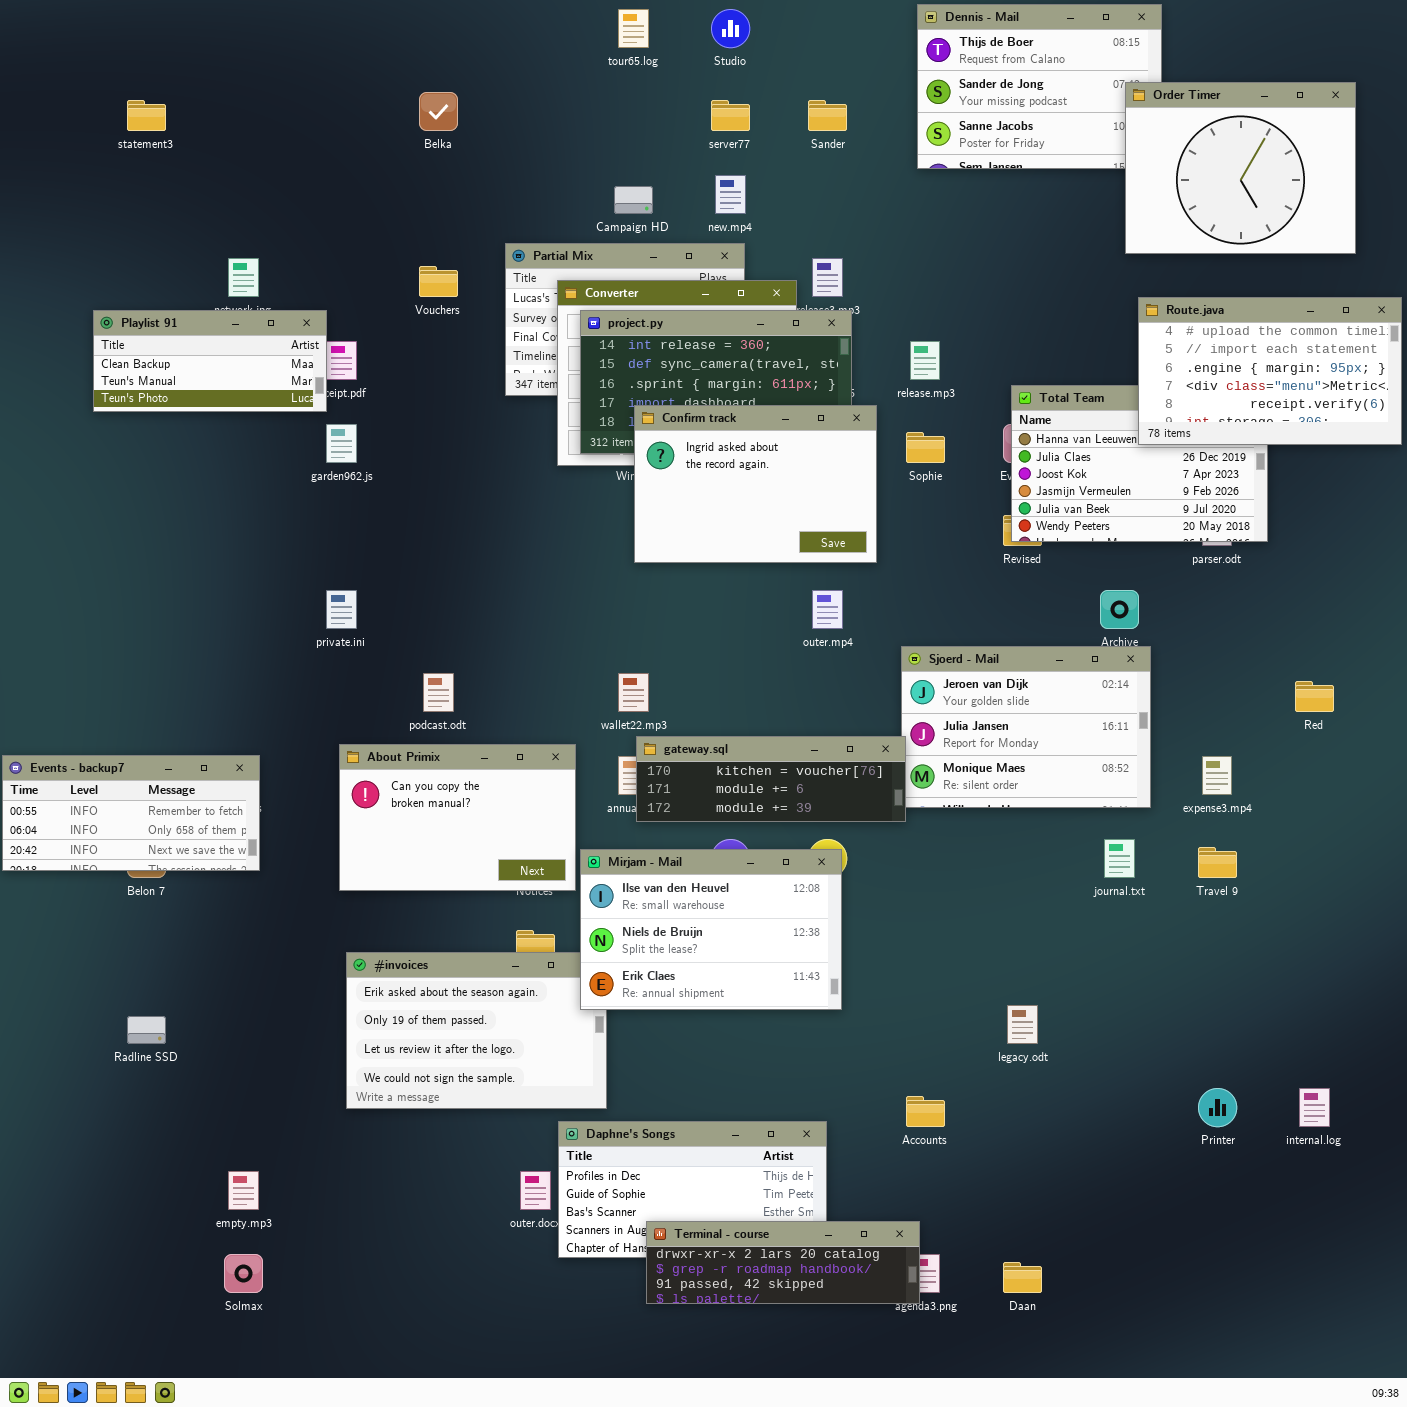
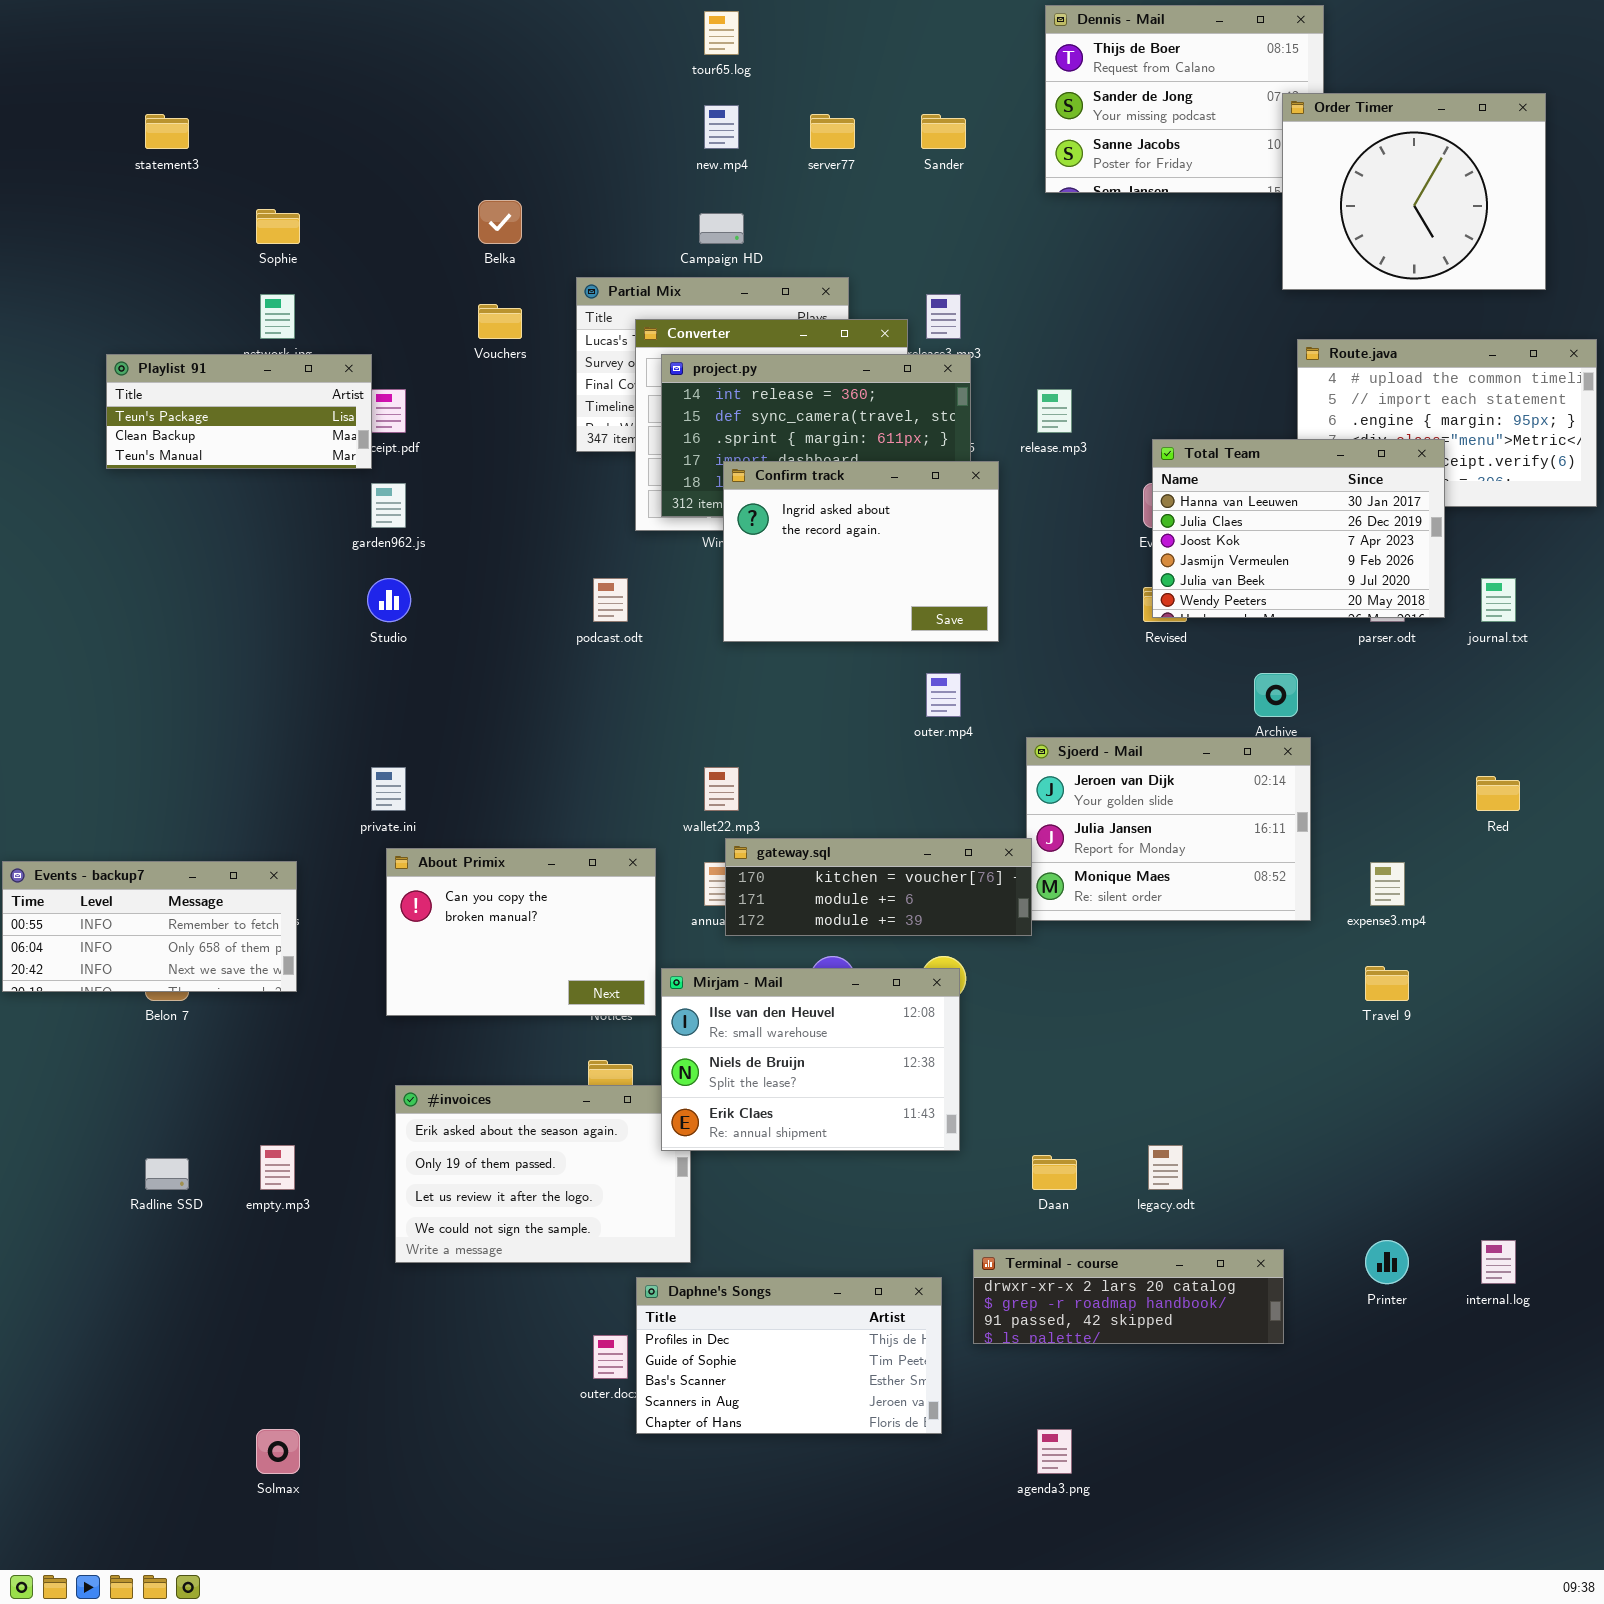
Studio: [711,9,750,48] -> [367,578,411,622], moved
Belka: [419,92,458,131] -> [478,200,522,244], moved
new.mp4: [715,175,746,214] -> [704,105,739,149], moved
Playlist 91: [93,310,327,412] -> [106,354,372,469], scrolled up 1 row
Total Team: [1011,385,1268,542] -> [1152,439,1445,618], raised
Sophie: [906,432,945,463] -> [256,209,300,244], moved
private.ini: [326,590,357,629] -> [371,767,406,811], moved
podcast.odt: [423,673,454,712] -> [593,578,628,622], moved
journal.txt: [1104,839,1135,878] -> [1481,578,1516,622], moved
empty.mp3: [228,1171,259,1210] -> [260,1145,295,1190], moved
Terminal - course: [646,1221,920,1304] -> [973,1249,1284,1344], moved
Daan: [1003,1262,1042,1293] -> [1032,1155,1077,1190], moved

